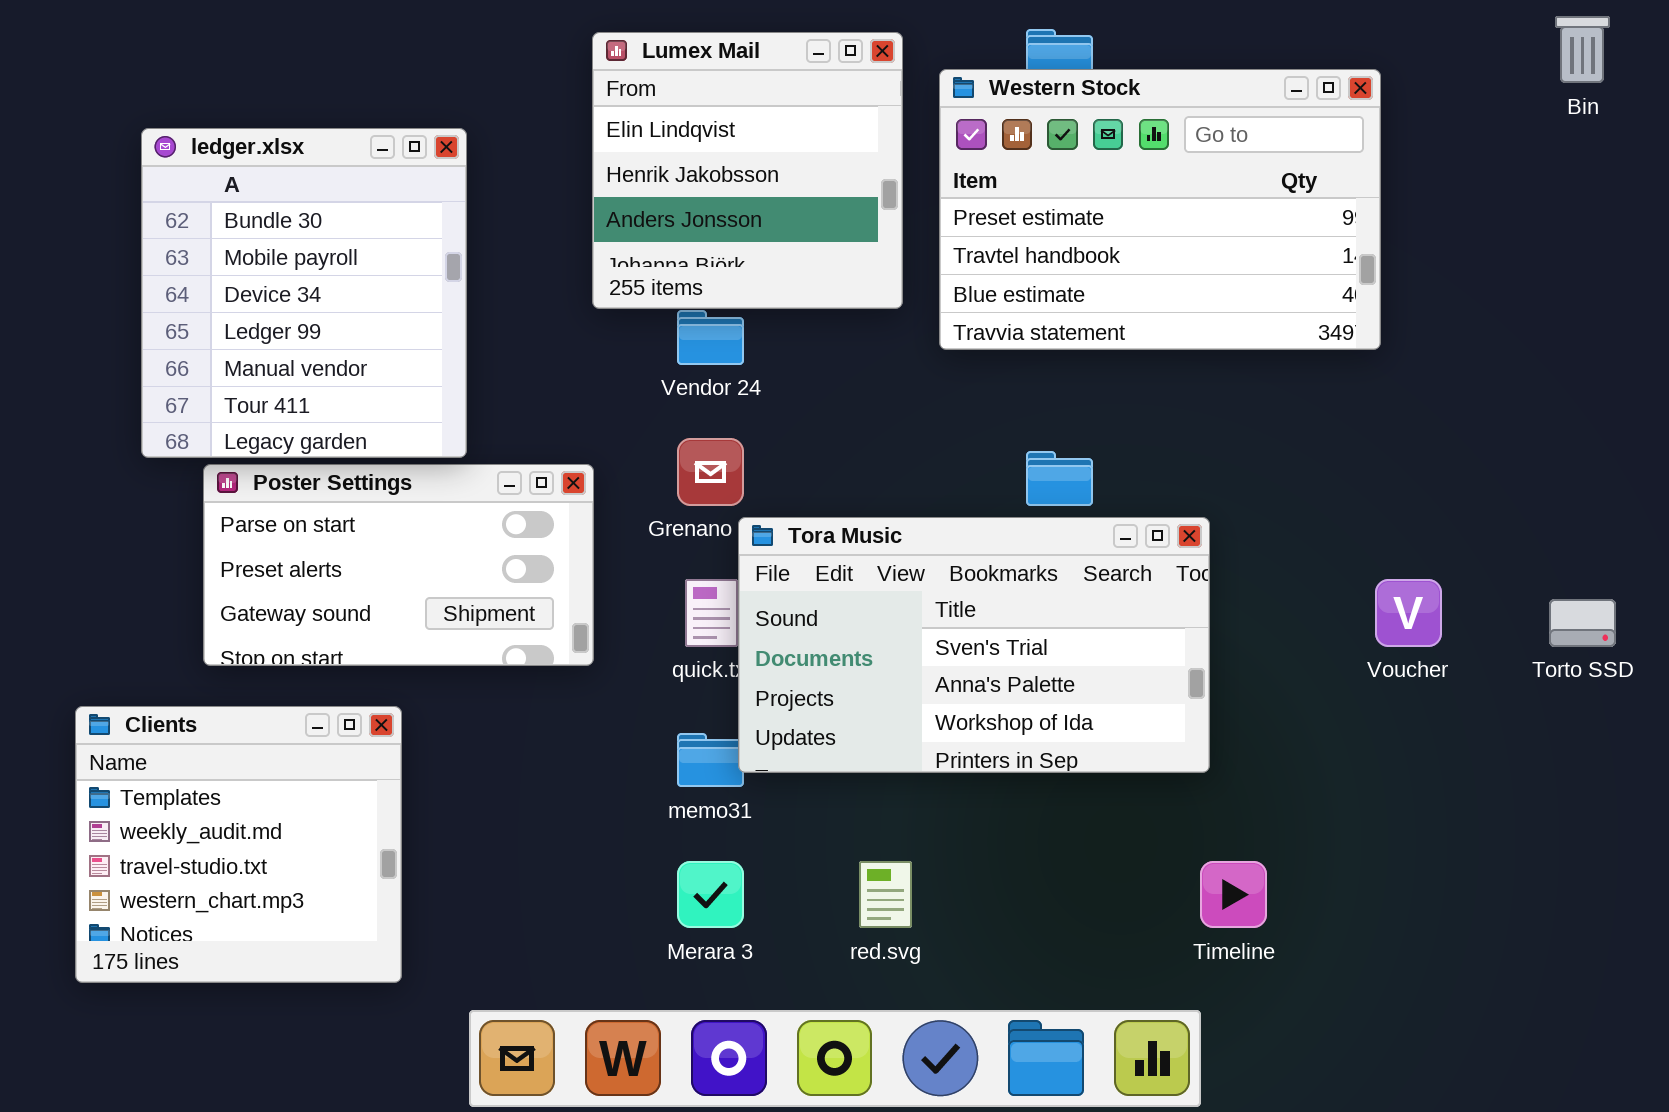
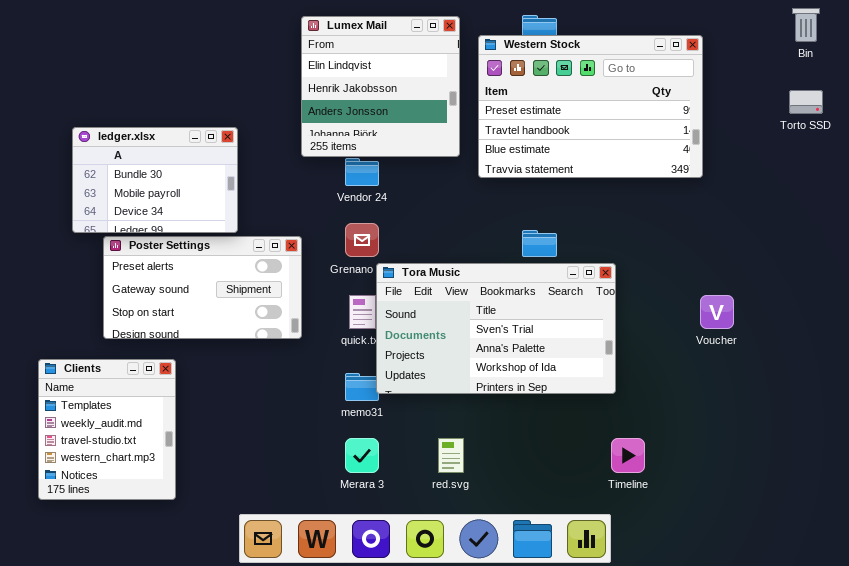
ledger.xlsx: [141,128,467,458] -> [72,127,238,233], resized
Poster Settings: [203,464,594,666] -> [103,236,302,339], scrolled down 1 row
Torto SSD: [1549,599,1616,647] -> [789,90,823,114], moved
Clients: [75,706,402,983] -> [38,359,176,500], resized

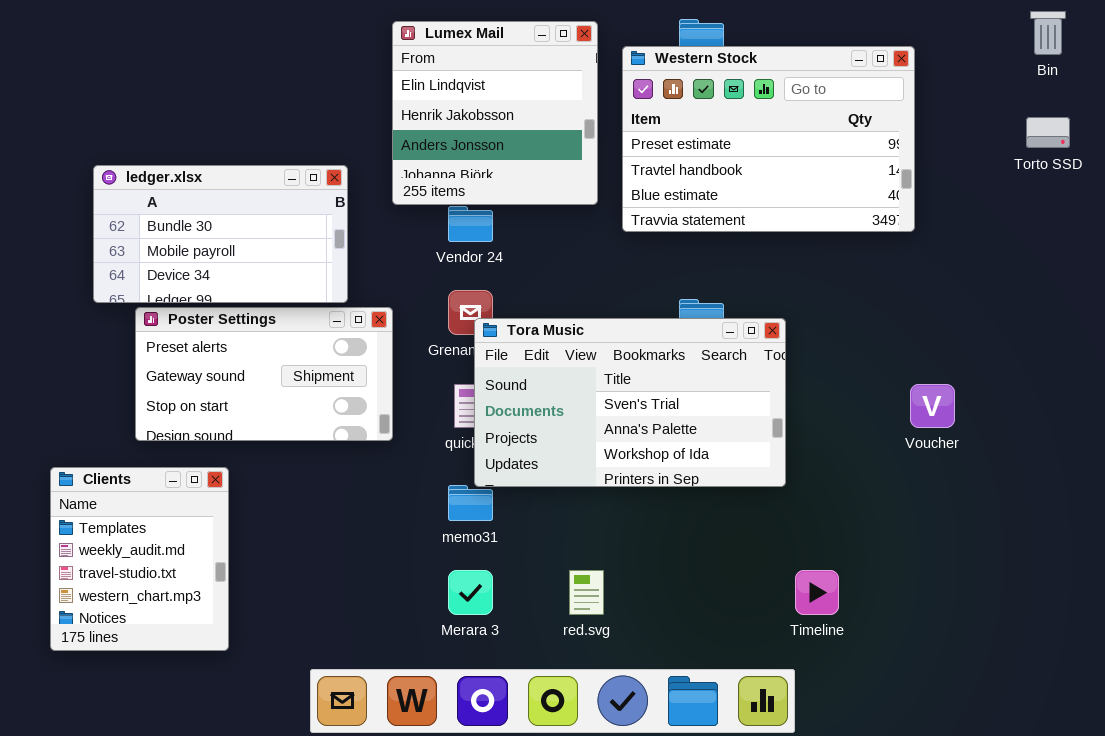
ledger.xlsx: [72,127,238,233] -> [93,165,348,303], resized
Tora Music: [376,263,616,394] -> [474,318,786,487], moved

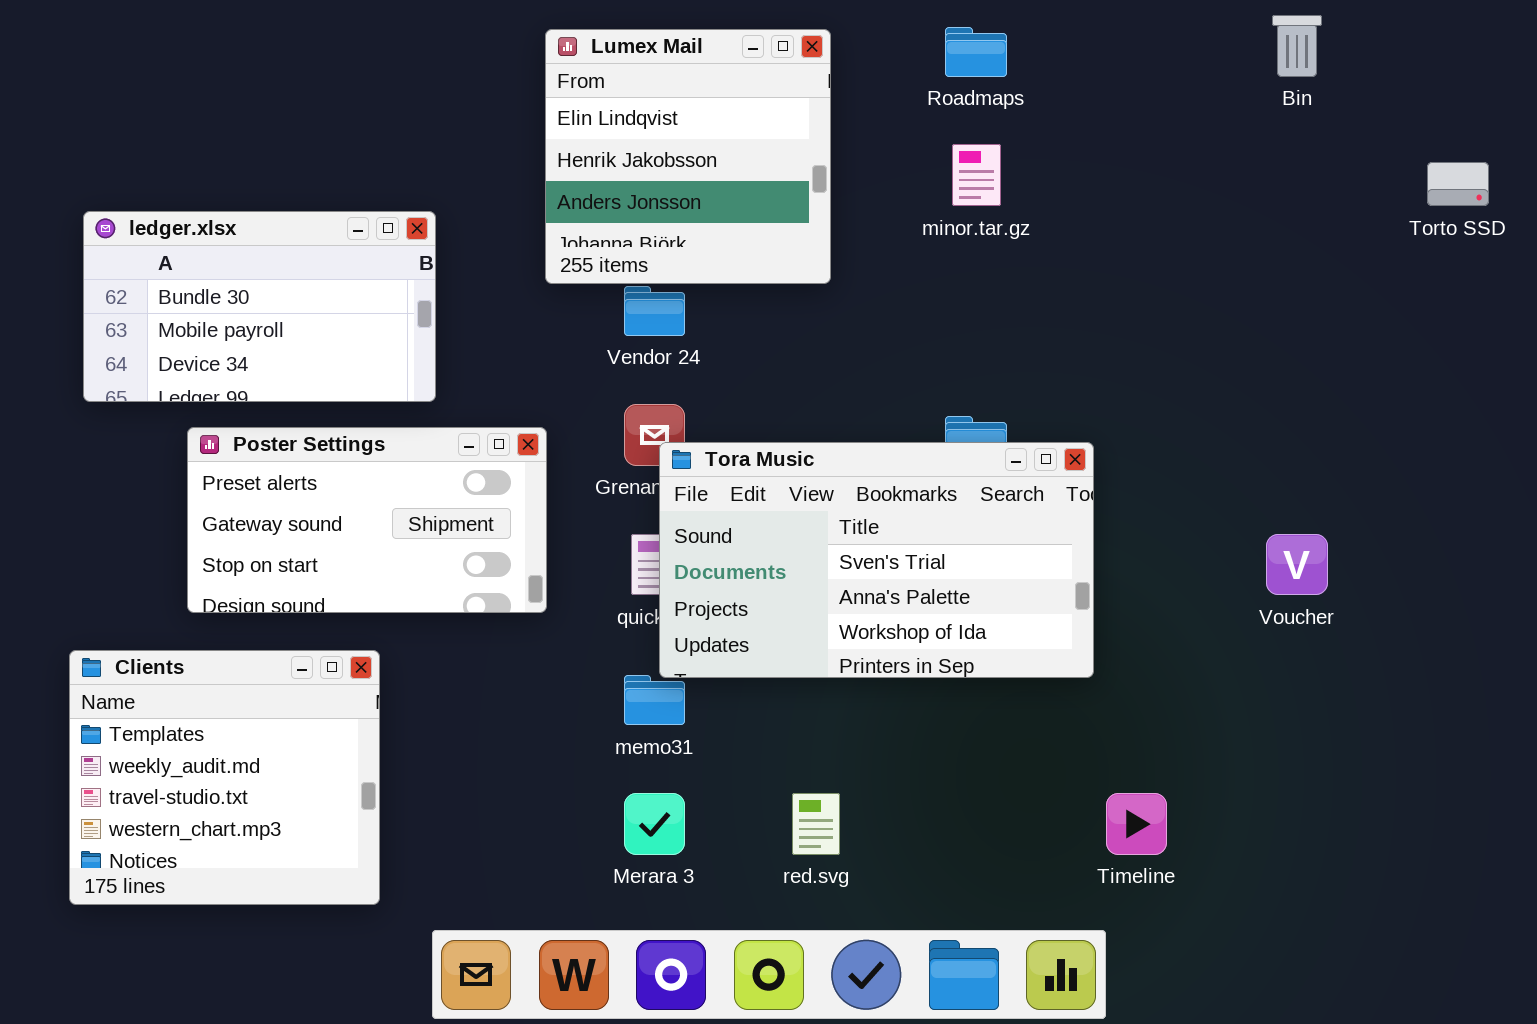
Bin: [1030,11,1066,55] -> [1272,15,1322,77], moved
Western Stock: [622,46,915,232] -> none, closed
ledger.xlsx: [93,165,348,303] -> [83,211,436,402], moved
Clients: [50,467,229,651] -> [69,650,380,905], resized

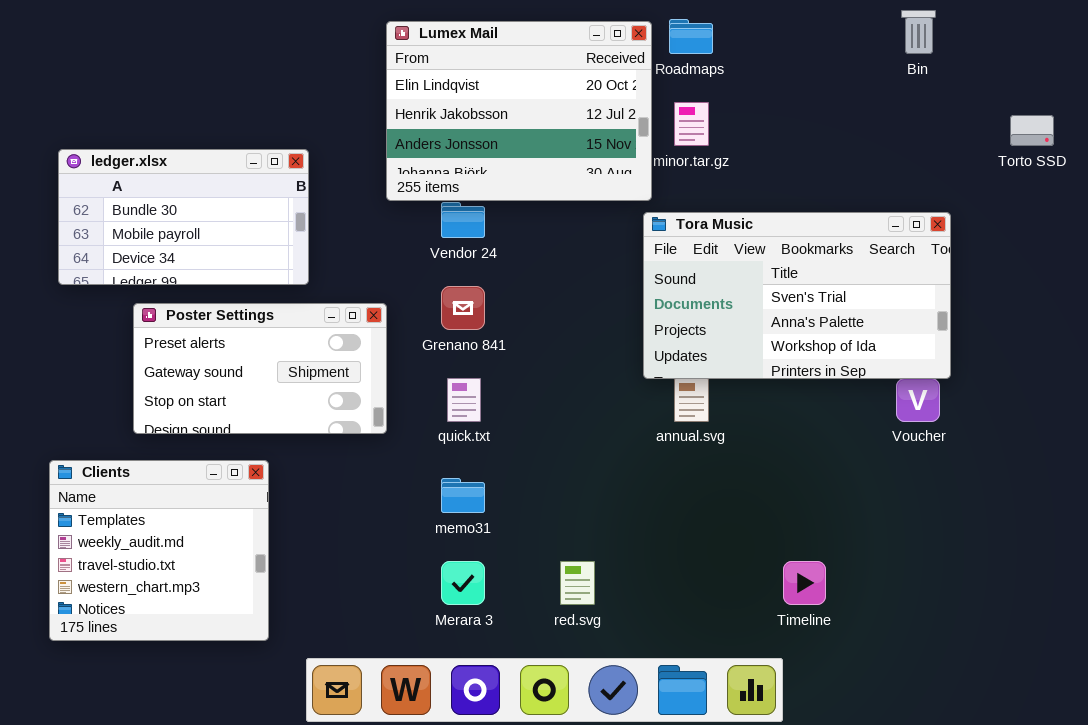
Lumex Mail: [545,29,831,284] -> [386,21,652,201], resized
Tora Music: [659,442,1094,678] -> [643,212,951,379], moved

